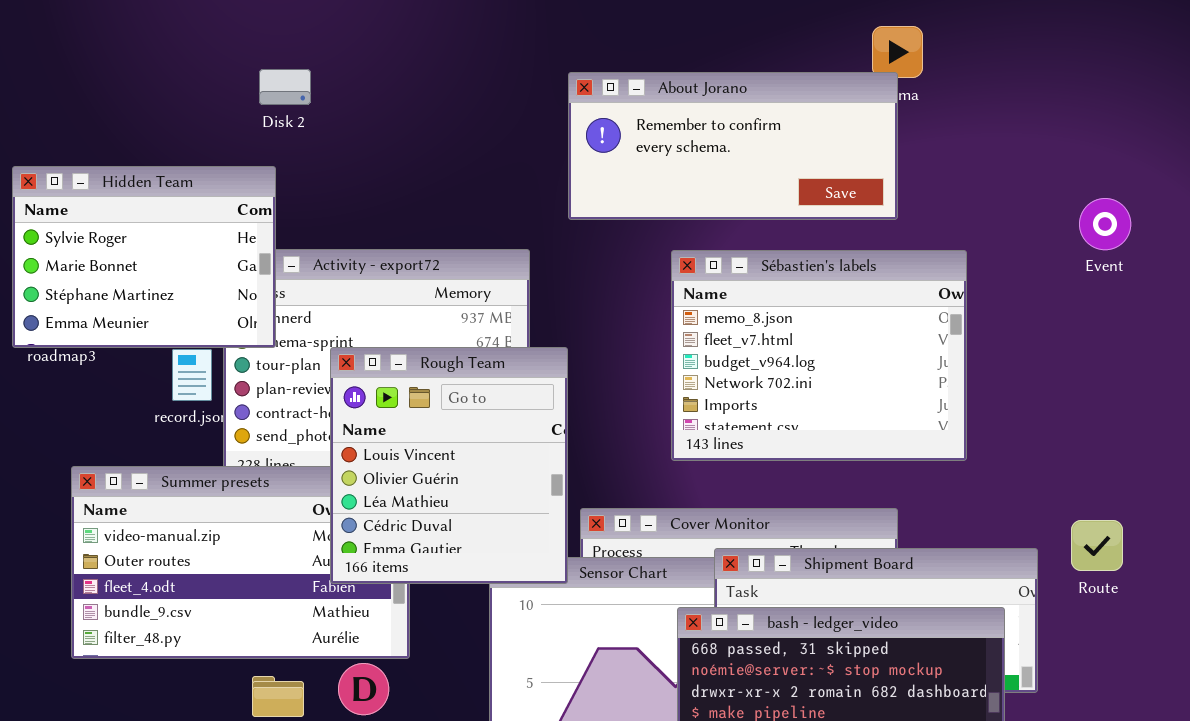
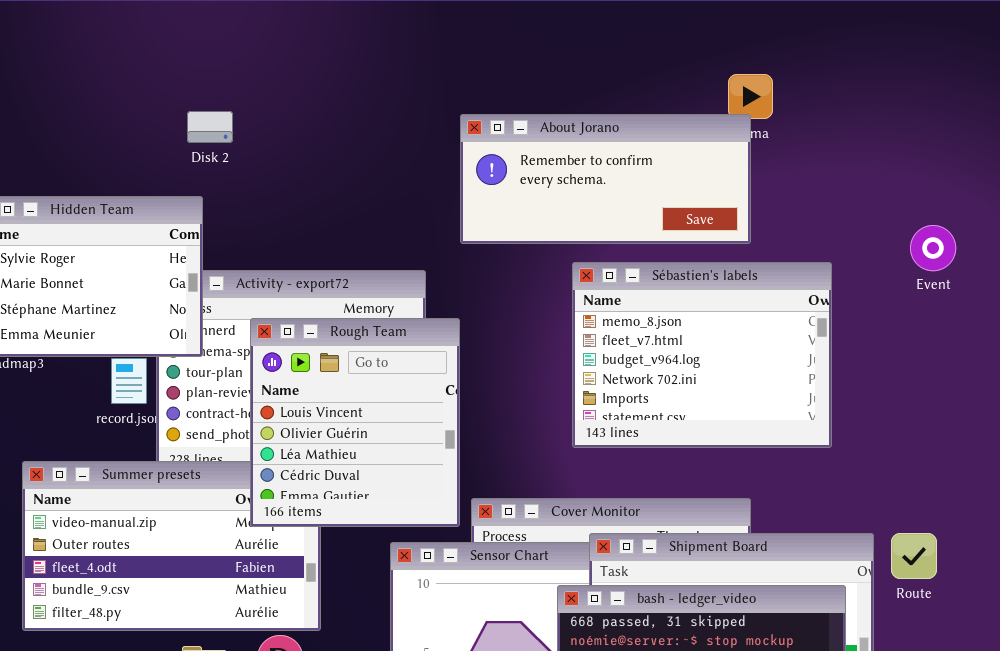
Sébastien's labels: [671,250,967,461] -> [572,262,832,448], moved
Rough Team: [330,347,568,584] -> [250,318,460,527], moved
Route: [1071,520,1123,571] -> [891,533,937,579], moved

